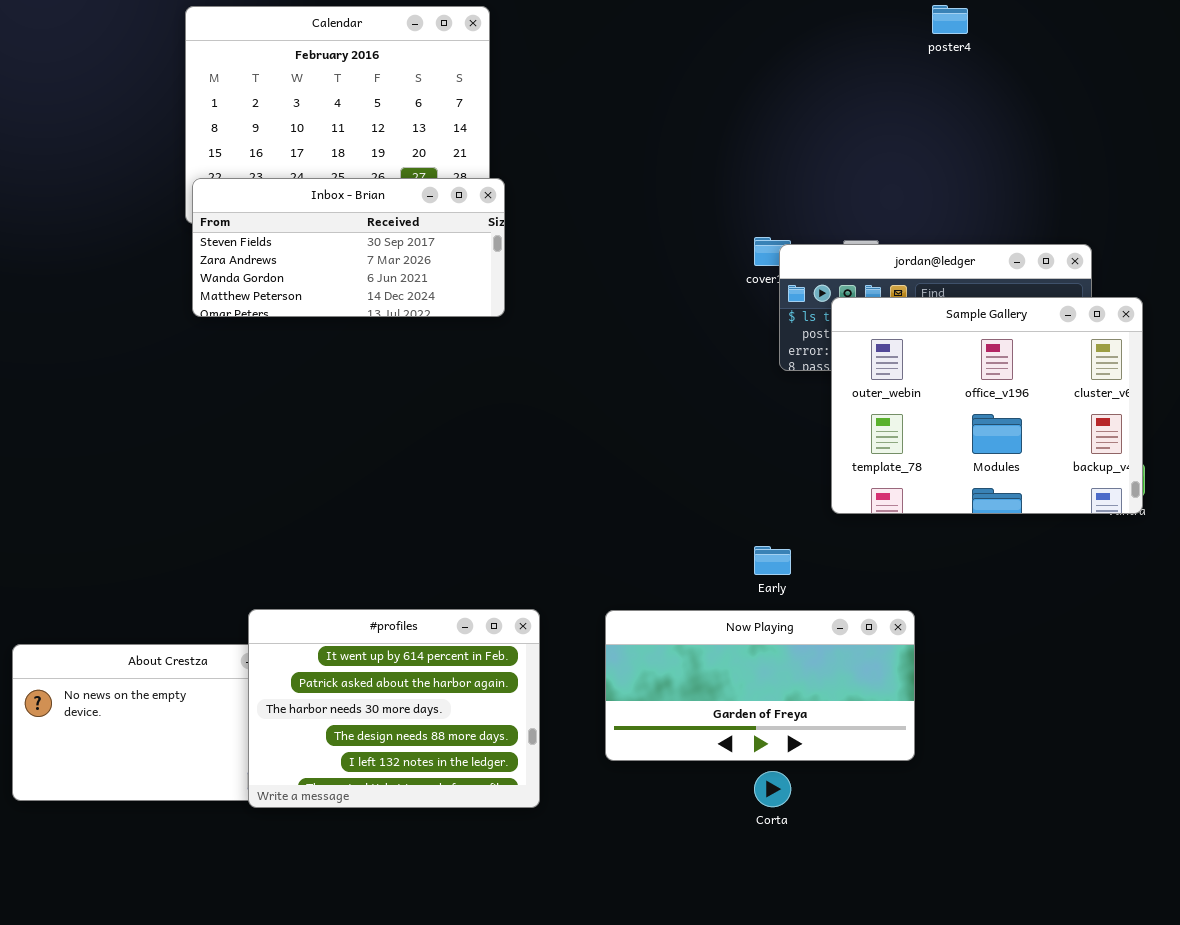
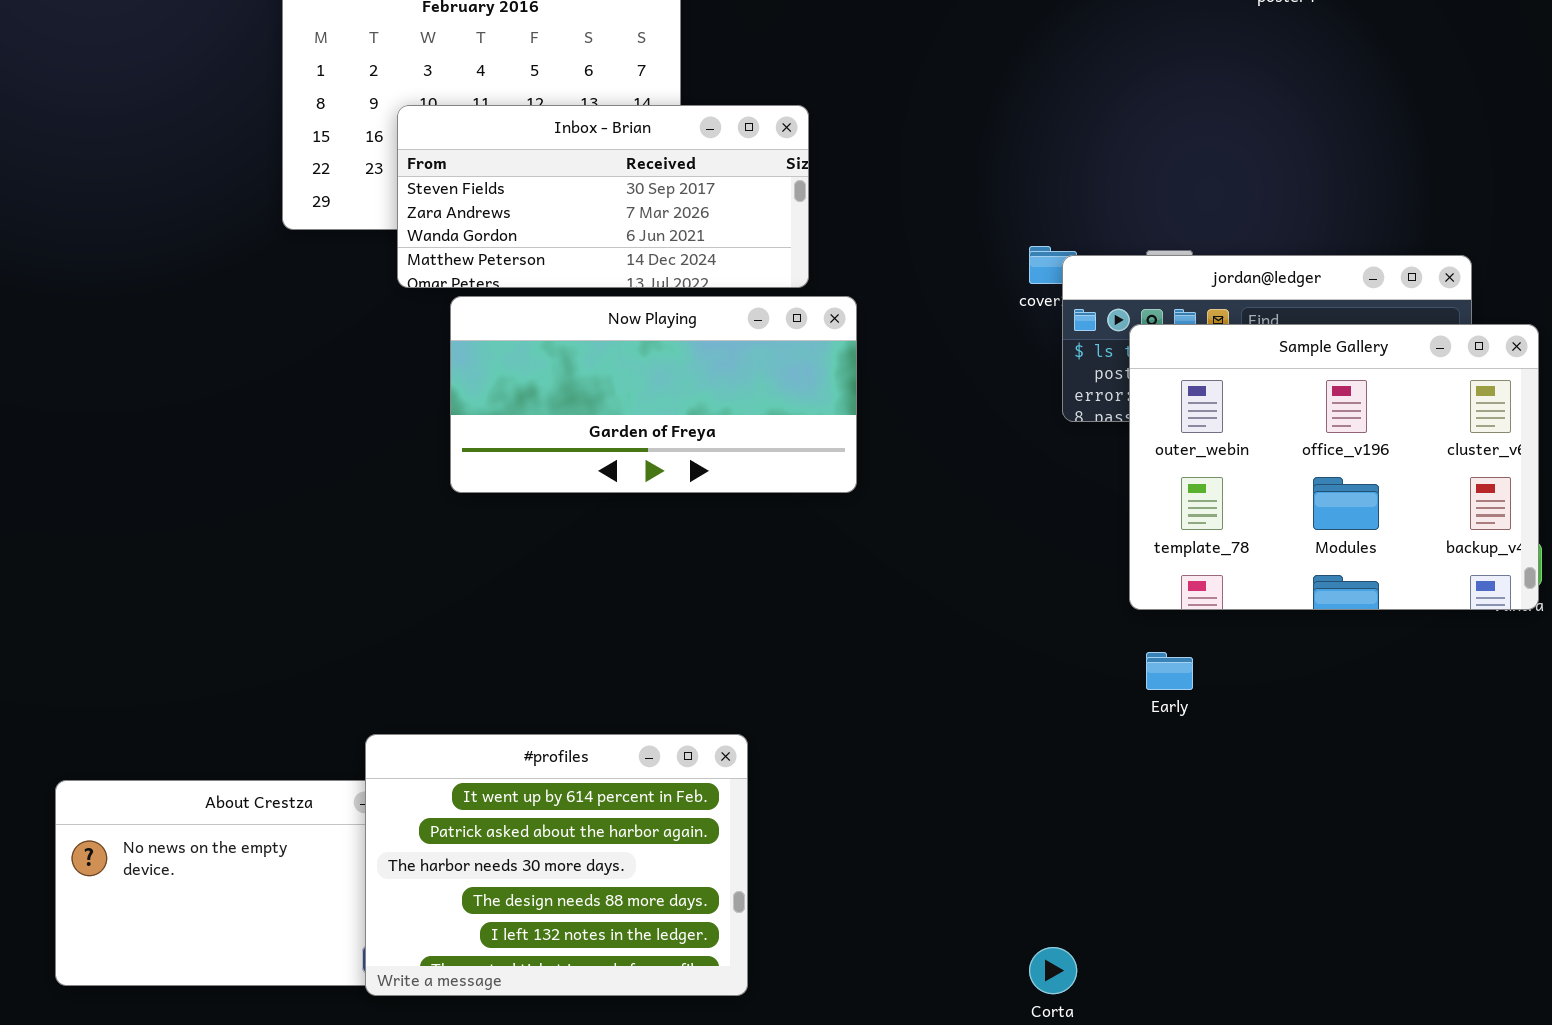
Inbox - Brian: [192,178,505,317] -> [397,105,809,288], moved
Early: [754,546,791,575] -> [1146,652,1193,690], moved
Now Playing: [605,610,915,761] -> [450,296,857,493], moved

